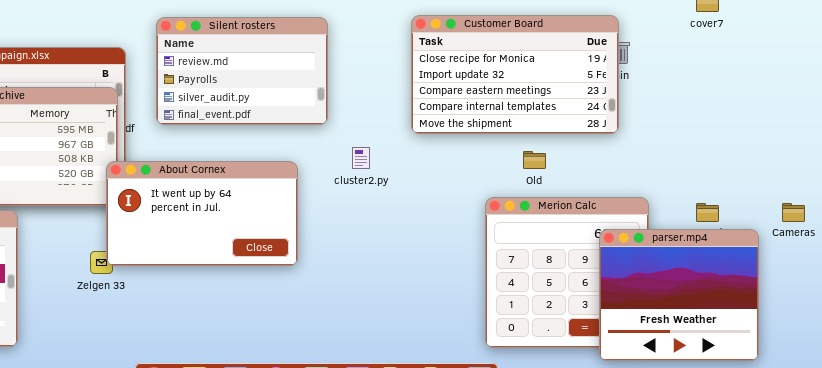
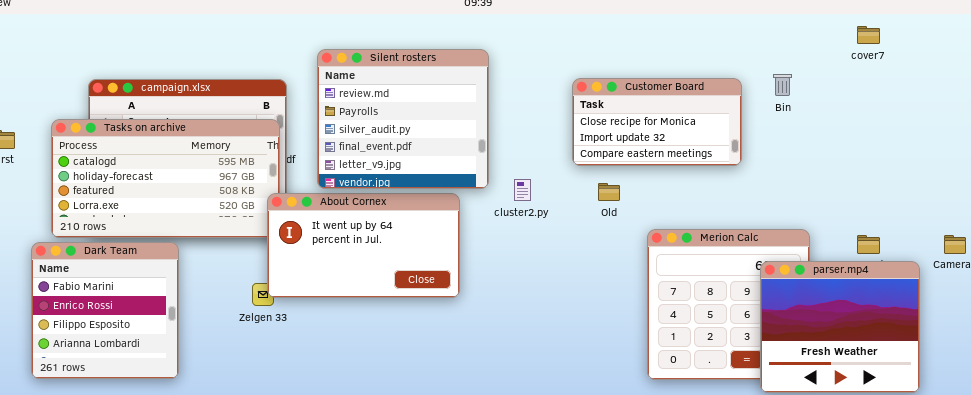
Customer Board: [411,15,619,134] -> [572,78,742,166], resized
Silent rosters: [156,17,328,125] -> [317,49,489,189], resized
Old: [523,151,546,169] -> [598,183,620,201], moved

